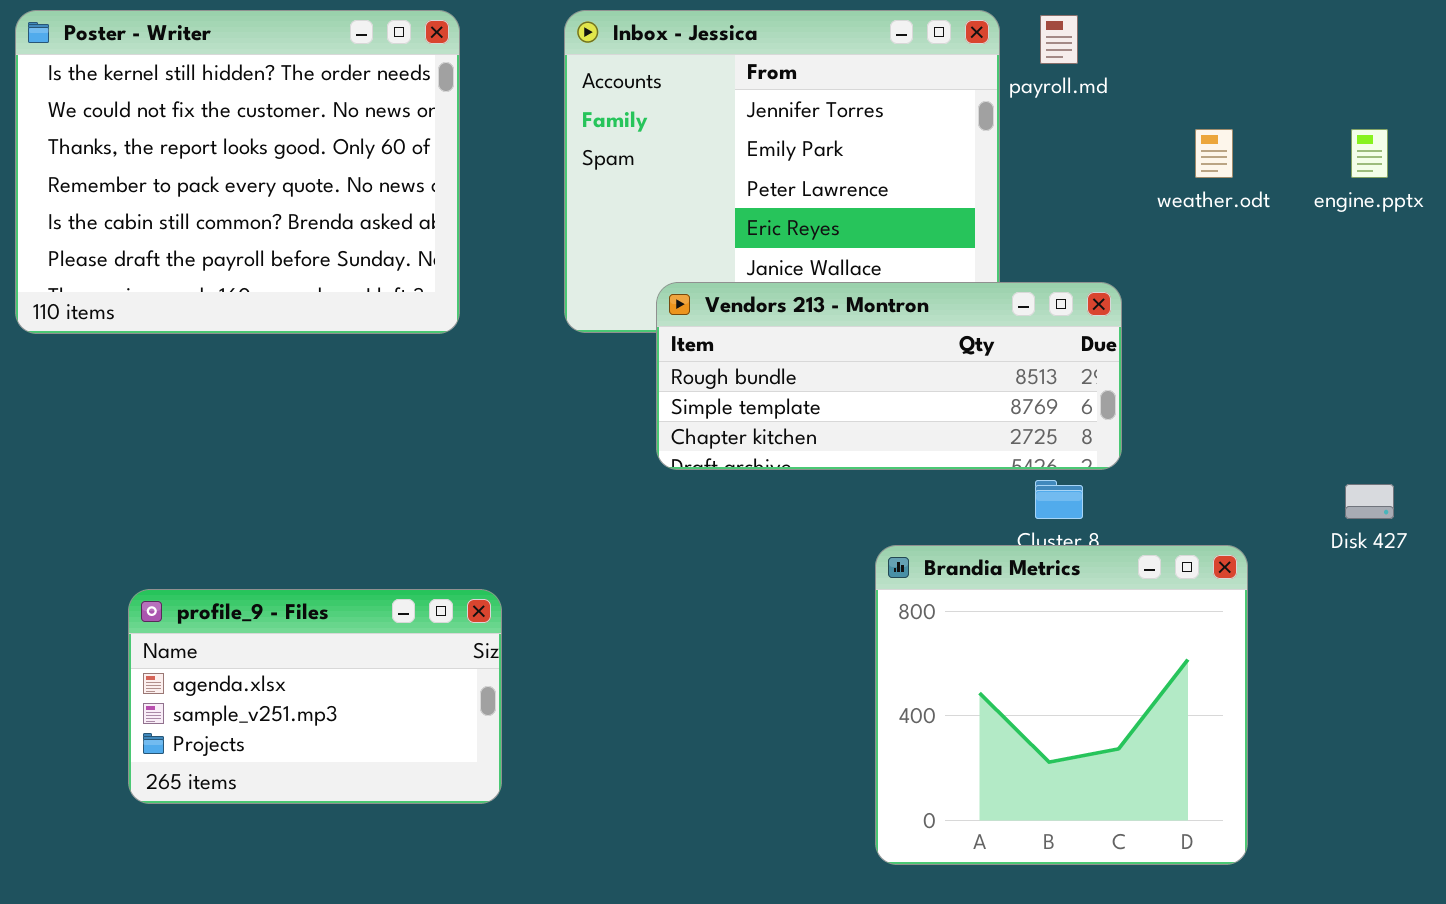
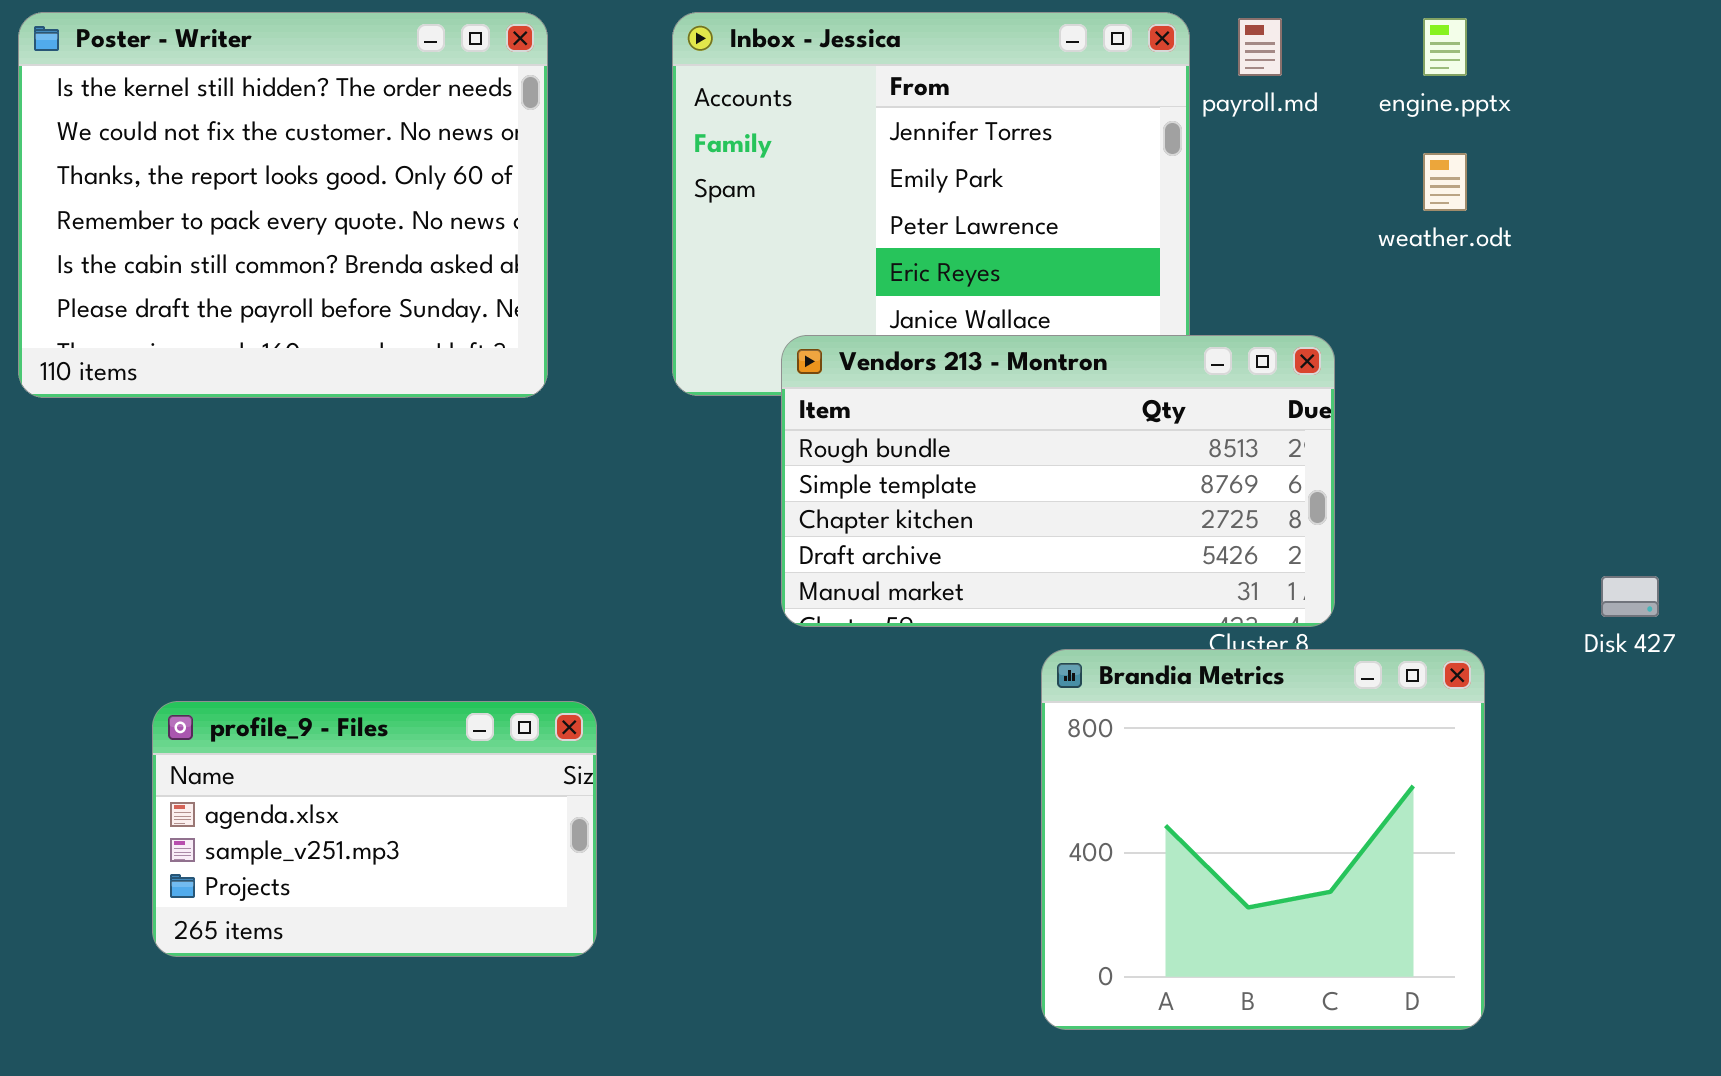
engine.pptx: [1351,129,1388,178] -> [1423,18,1467,76], moved
Vendors 213 - Montron: [656,282,1122,470] -> [781,335,1335,627], resized

